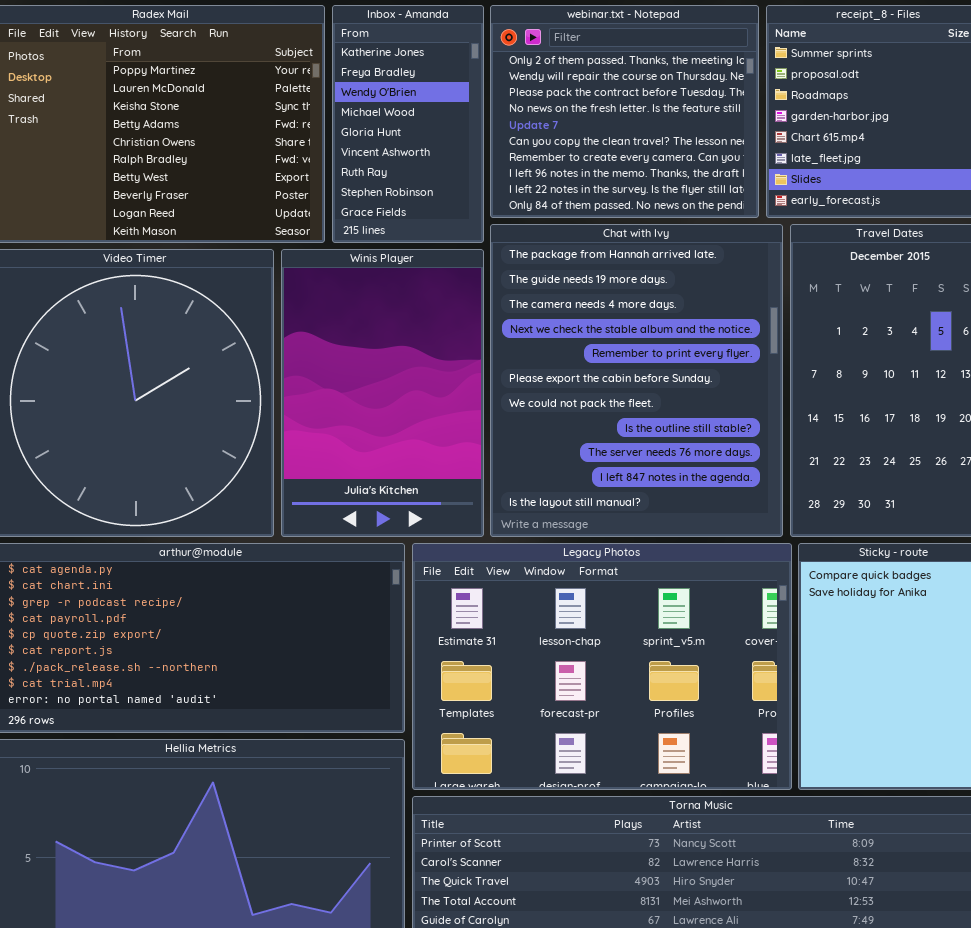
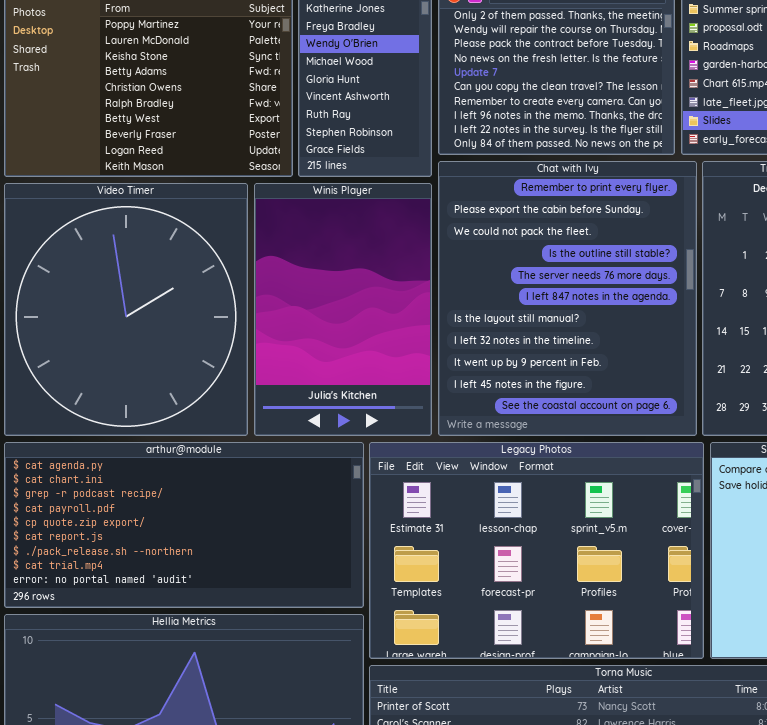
Chat with Ivy: [490,224,783,537] -> [438,161,697,436], scrolled down 4 rows

